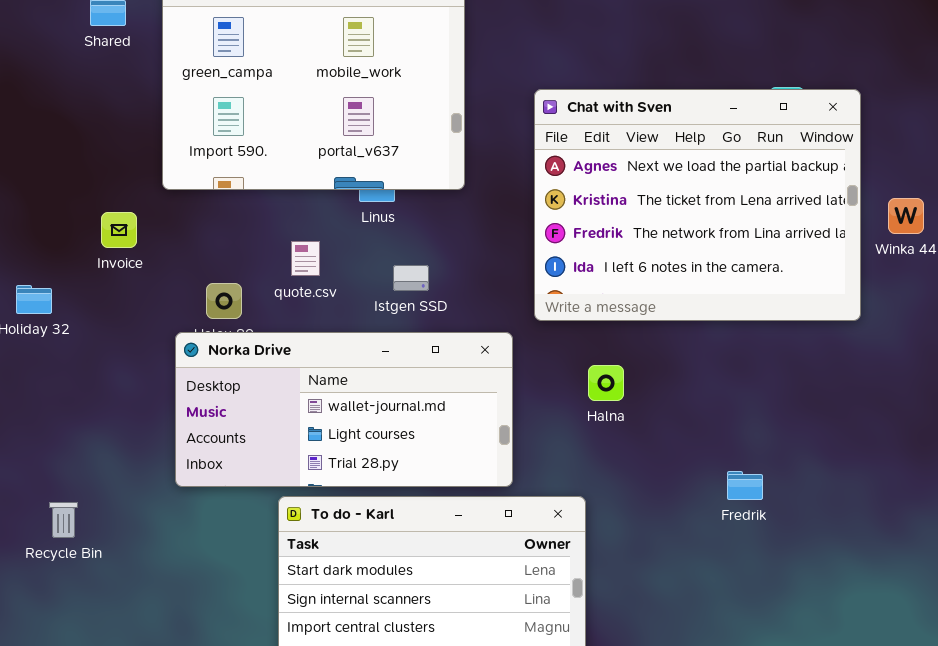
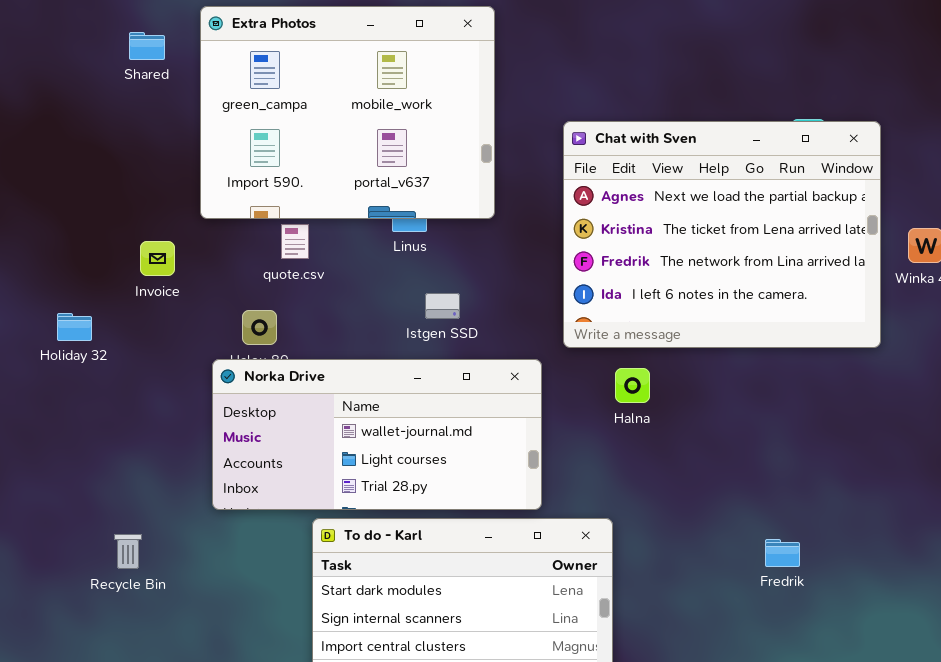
quote.csv: [291,241,320,276] -> [281,224,309,259], moved
Halna: [588,365,624,401] -> [615,368,650,403], moved
Fredrik: [727,471,763,500] -> [765,539,800,567], moved
Recycle Bin: [49,502,78,538] -> [114,534,142,569], moved

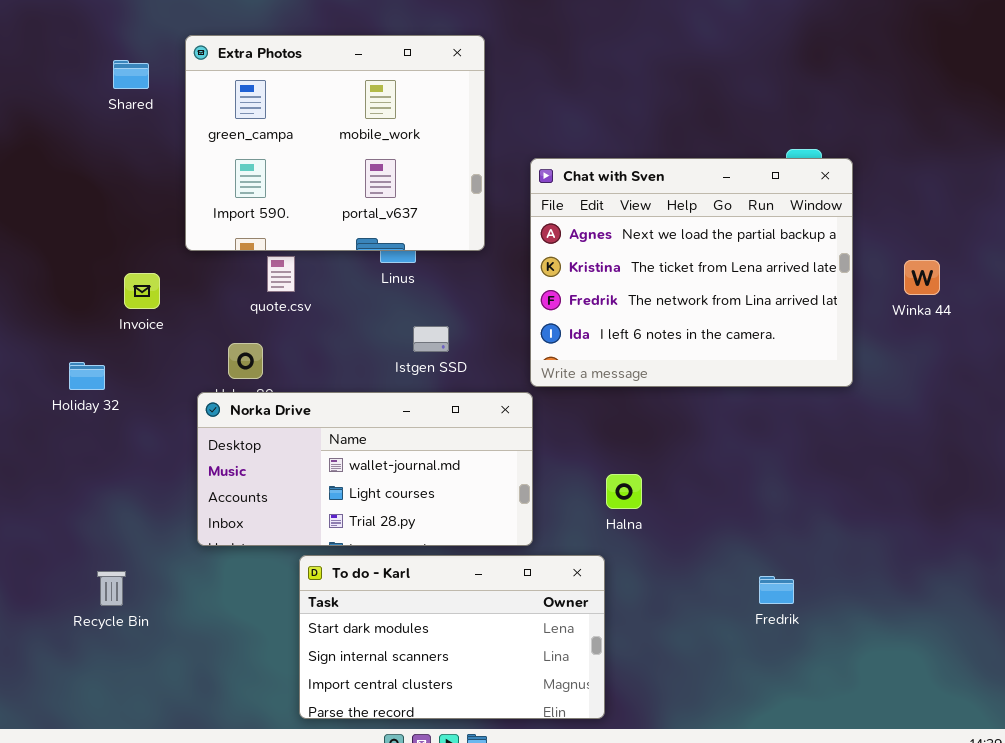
Chat with Sven: [563,121,881,348] -> [530,158,853,387], moved
Holiday 32: [57,313,92,341] -> [69,362,105,390], moved
Halna: [615,368,650,403] -> [606,474,642,509], moved

